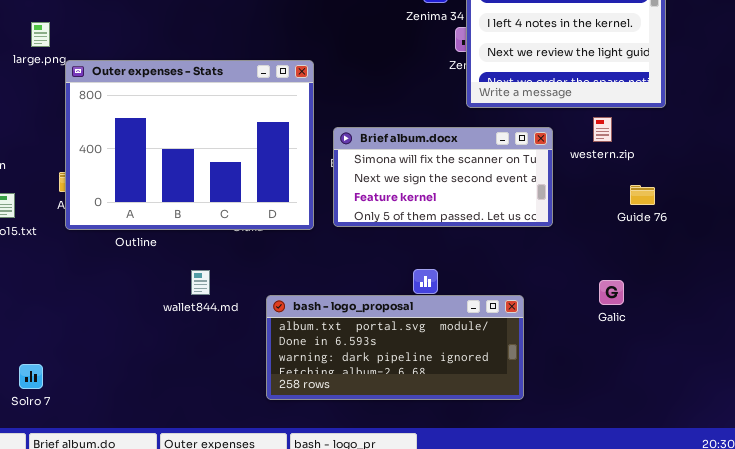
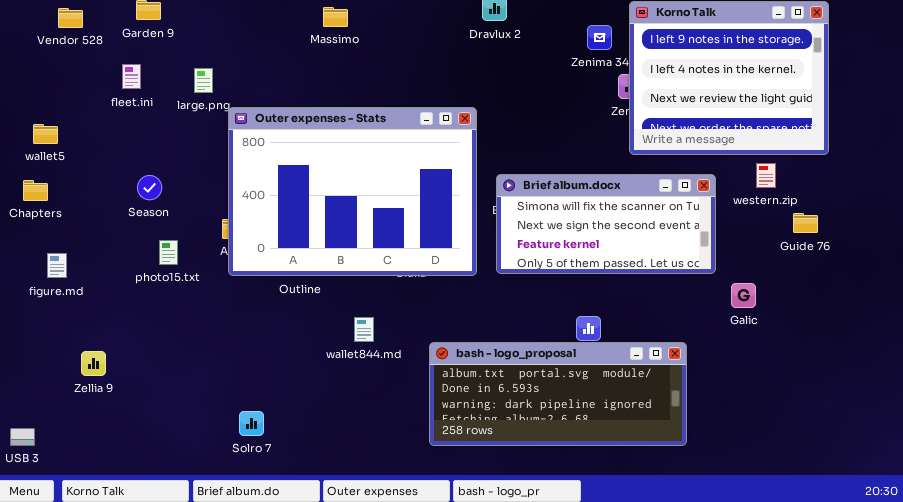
Guide 76: [630,185,655,205] -> [793,213,818,233], moved
Galic: [599,280,624,305] -> [731,283,756,308], moved
Solro 7: [19,364,43,389] -> [239,411,264,436], moved

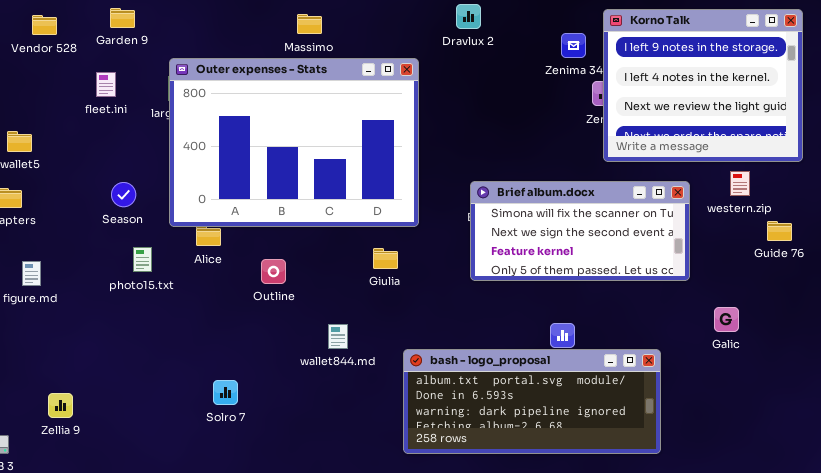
Outer expenses - Stats: [228,107,477,276] -> [169,58,419,227], moved
Galic: [731,283,756,308] -> [714,307,739,332], moved
Zellia 9: [81,351,106,376] -> [48,393,73,418], moved
Solro 7: [239,411,264,436] -> [213,380,238,405], moved

